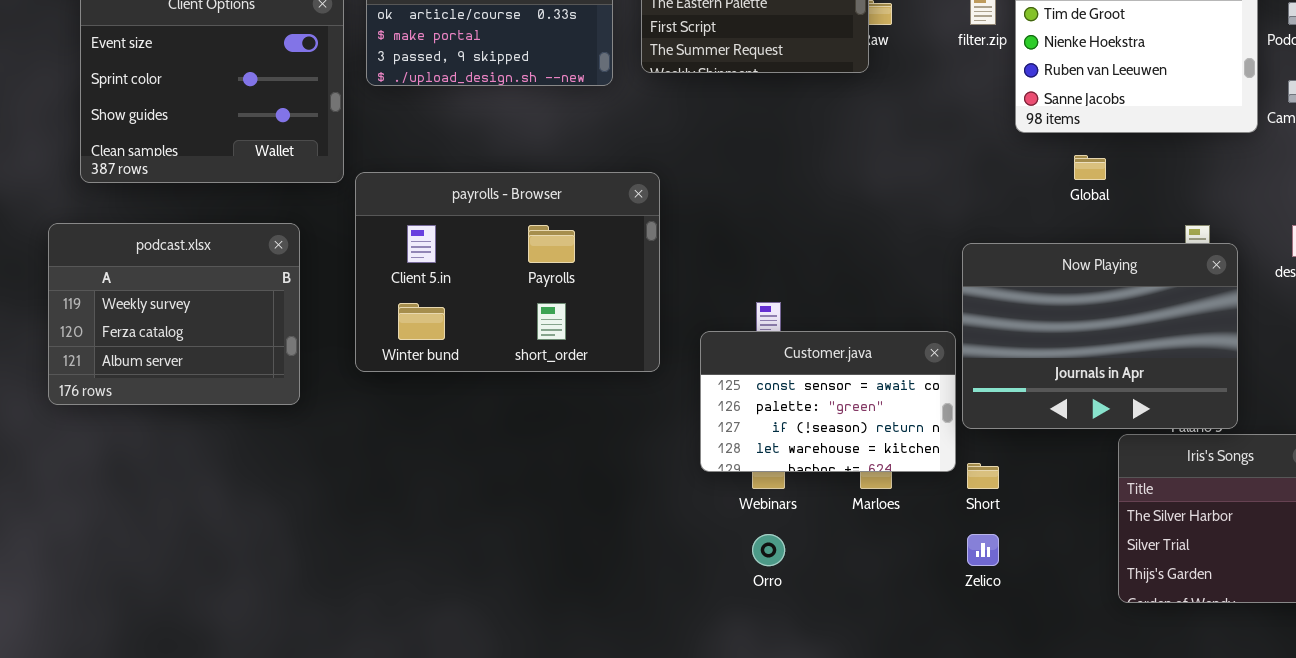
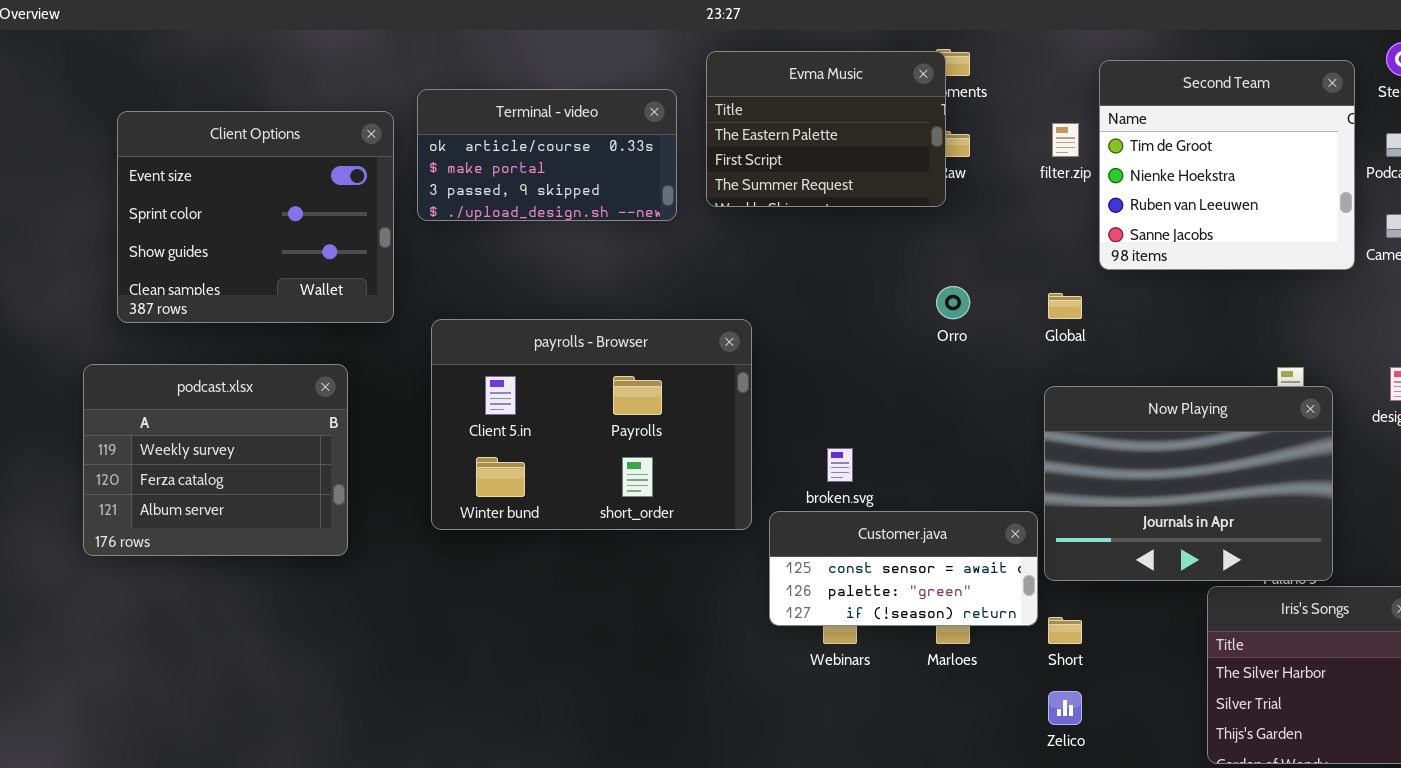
Global: [1074,155,1106,180] -> [1048,293,1082,319], moved
payrolls - Browser: [355,172,660,372] -> [431,319,752,530], moved
Customer.java: [700,331,956,472] -> [769,511,1038,626], resized
Orro: [752,534,785,566] -> [936,286,970,319], moved

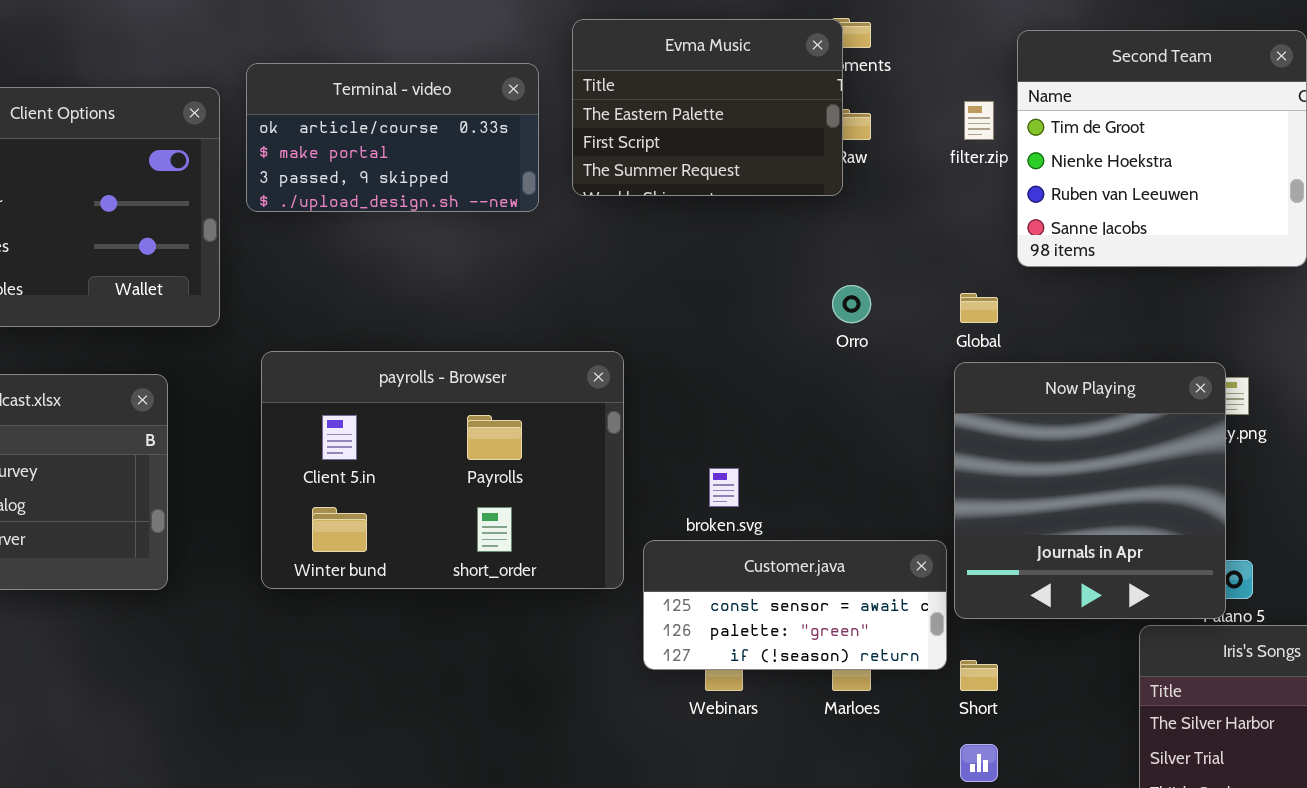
payrolls - Browser: [431,319,752,530] -> [261,351,624,589], moved
Now Playing: [1044,386,1333,581] -> [954,362,1226,619], resized

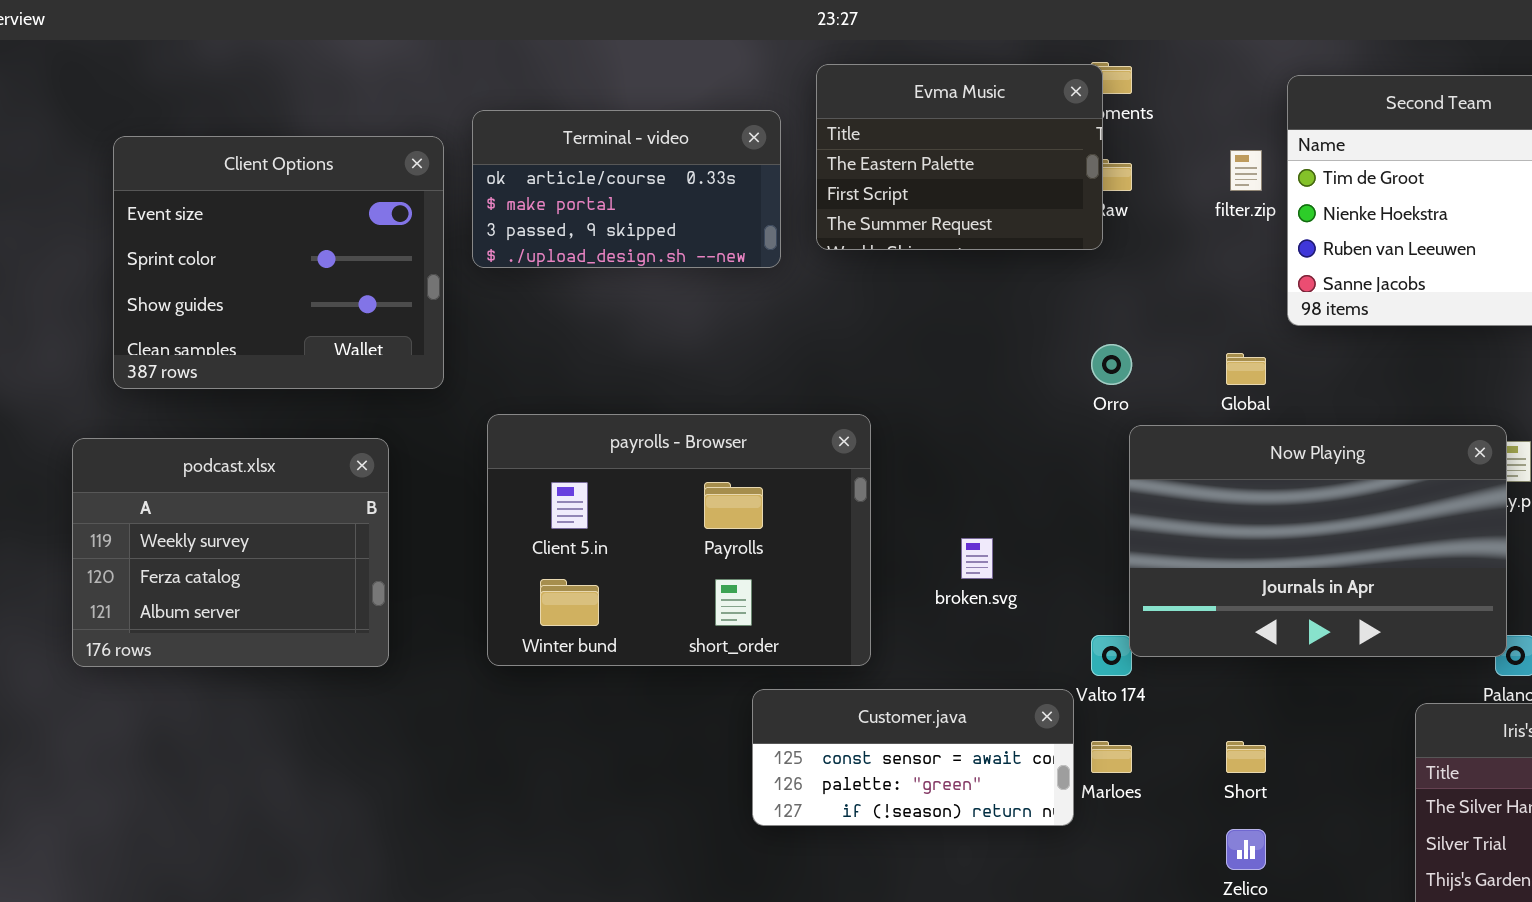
Now Playing: [954,362,1226,619] -> [1129,425,1507,657], resized
Customer.java: [643,540,947,670] -> [752,689,1074,826], moved

